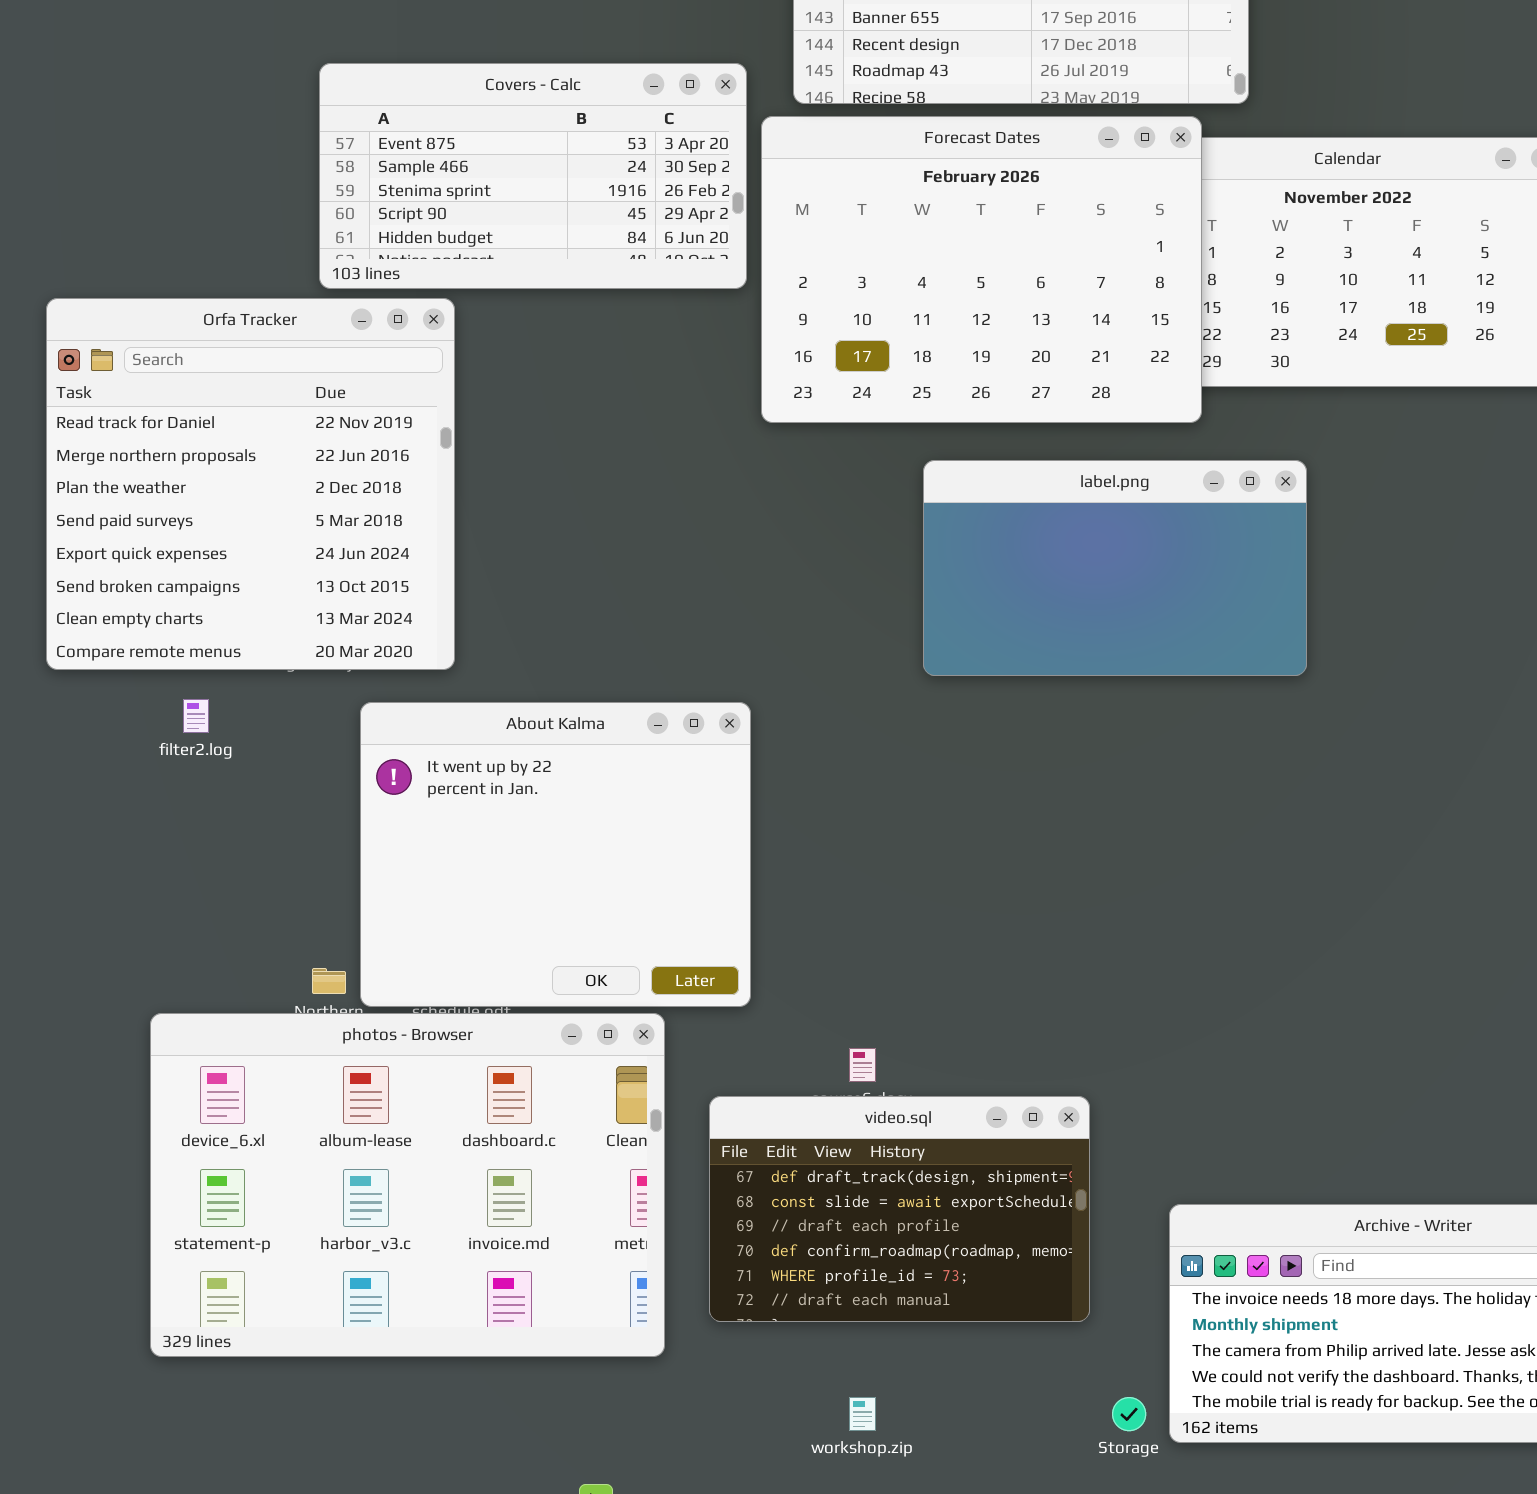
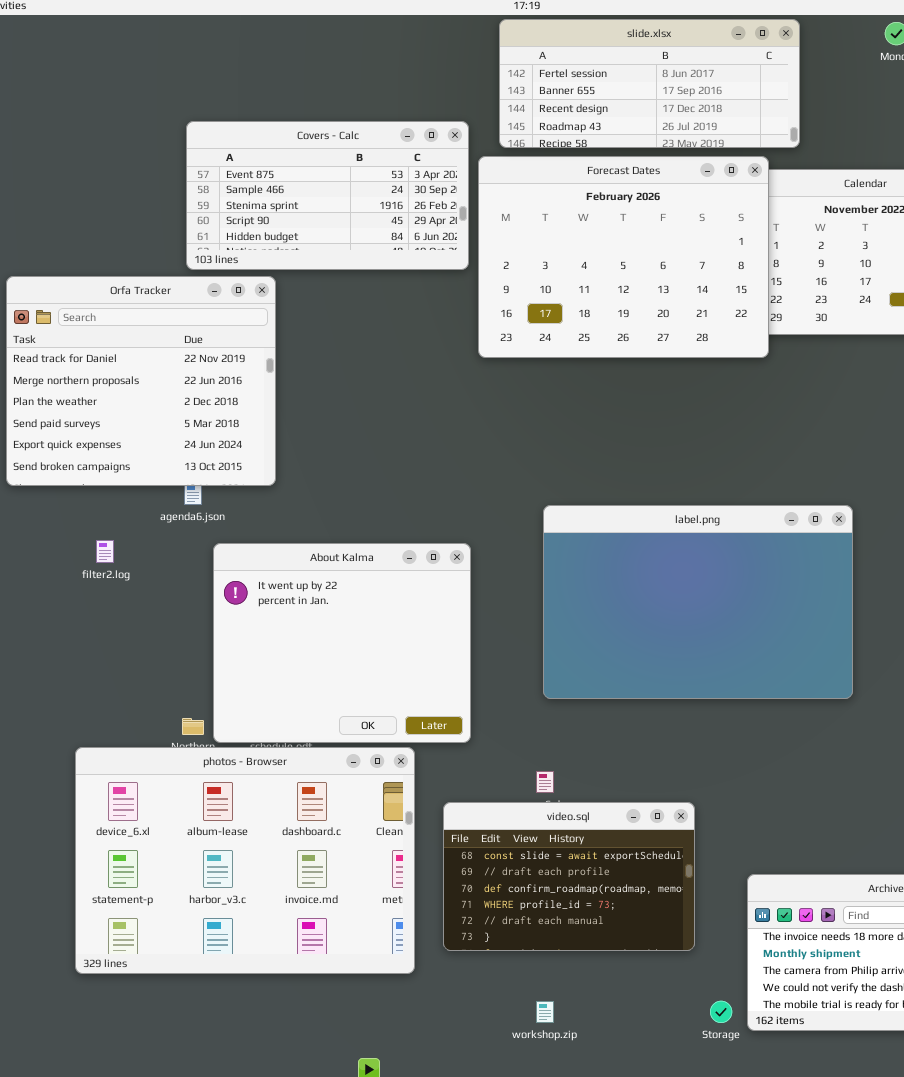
Orfa Tracker: [46,298,455,670] -> [6,276,276,486], resized
label.png: [923,460,1307,676] -> [543,505,853,699], moved, resized
video.sql: [709,1096,1090,1322] -> [443,802,695,951], scrolled down 1 row

